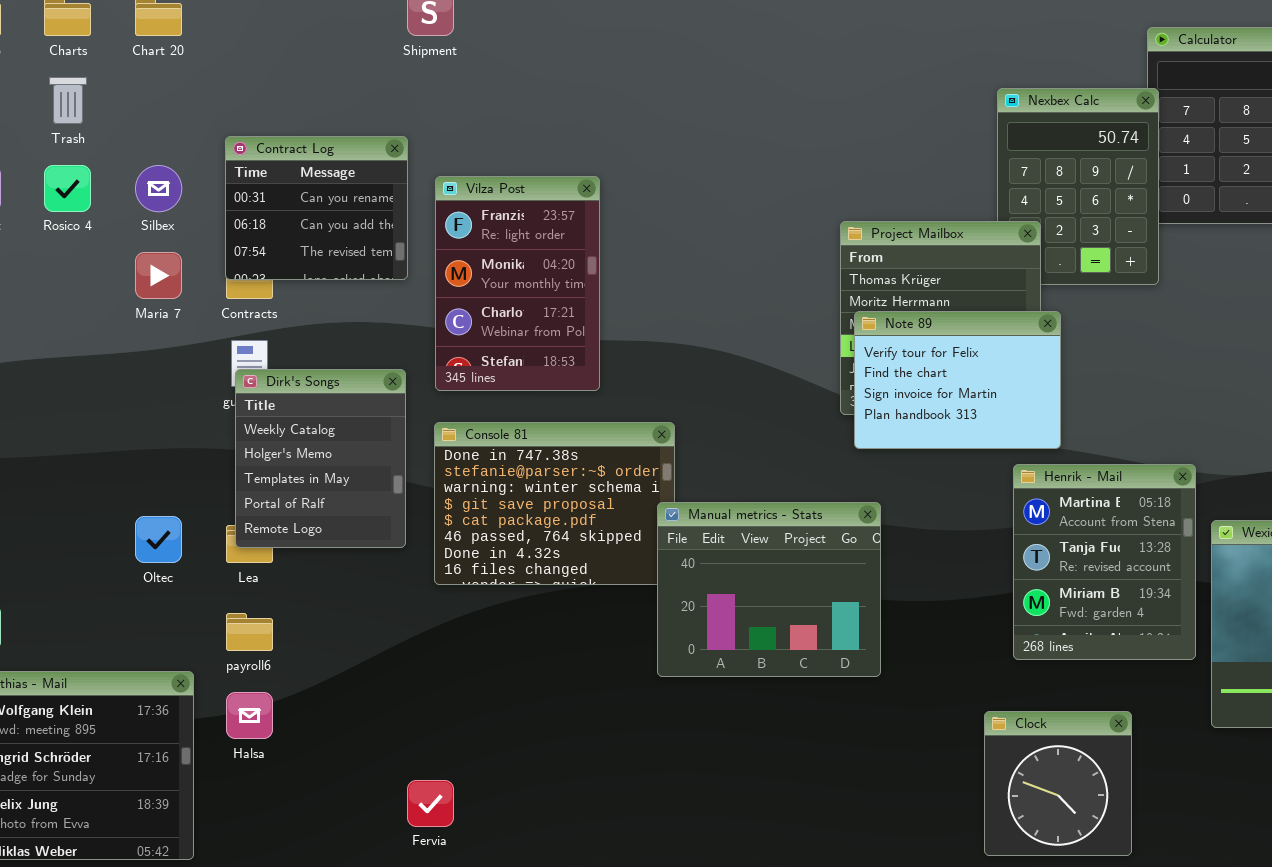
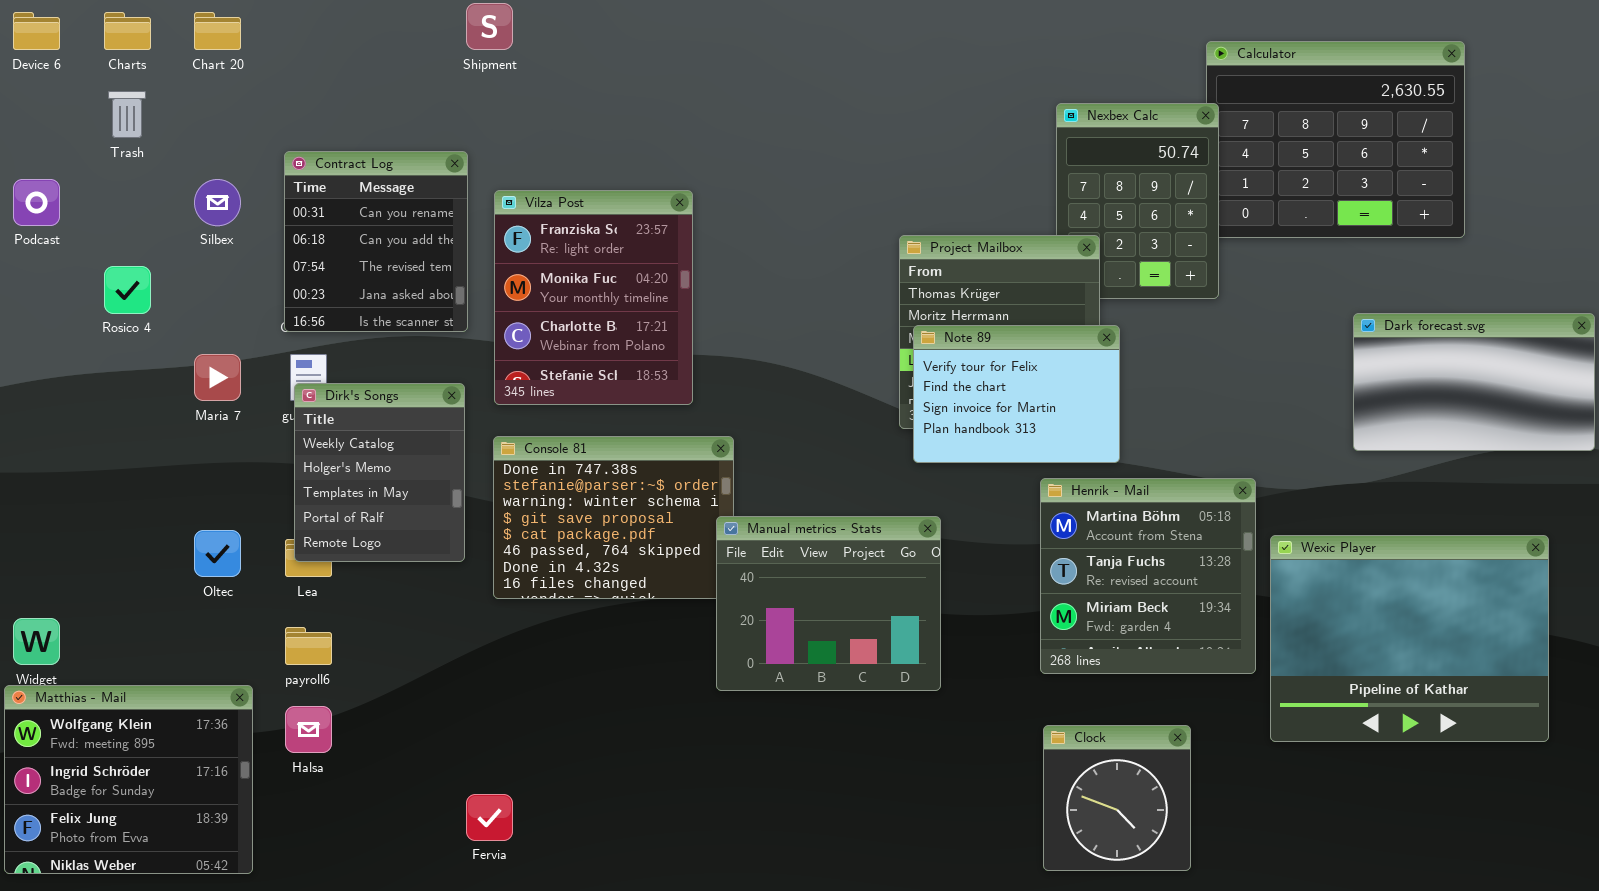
Contract Log: [225,136,408,280] -> [284,151,468,332], resized
Rosico 4: [44,165,91,212] -> [104,266,151,314], moved
Vilza Post: [435,176,600,391] -> [494,190,693,405], resized
Maria 7: [135,252,182,299] -> [194,354,241,401], moved
Henrik - Mail: [1013,464,1196,660] -> [1040,478,1256,674], resized

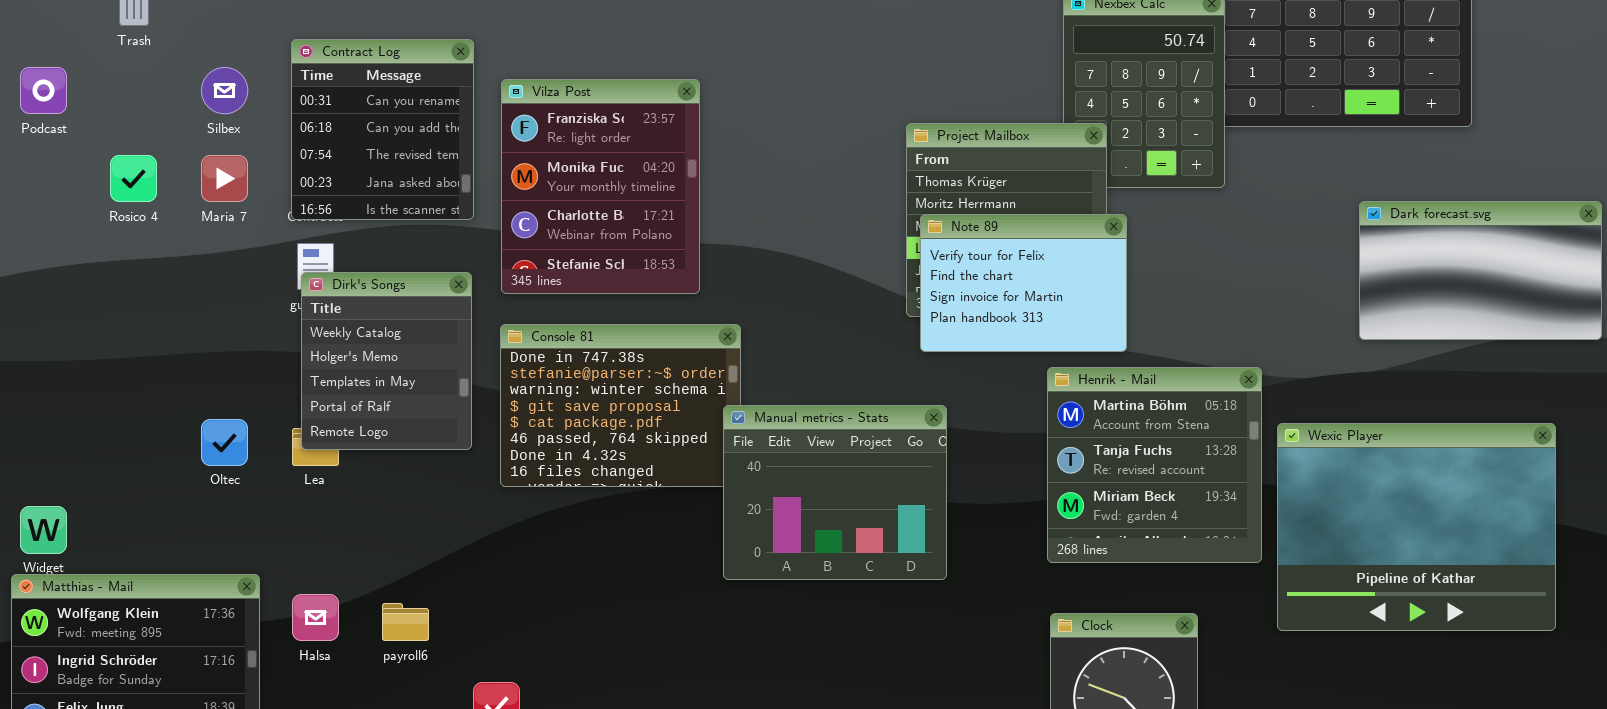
Maria 7: [194,354,241,401] -> [201,155,248,202], moved
payroll6: [285,627,332,665] -> [382,603,429,641], moved

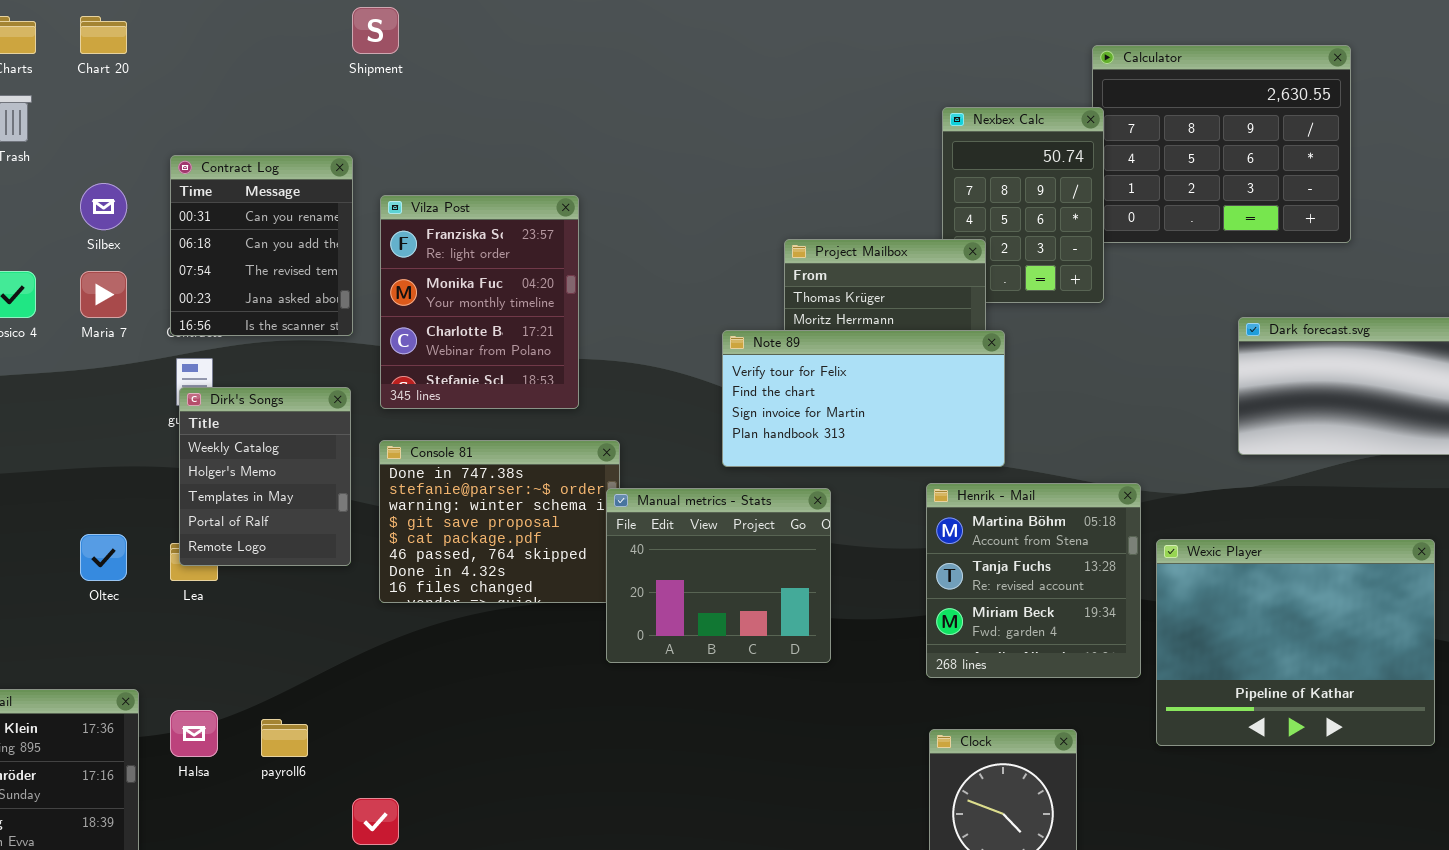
Note 89: [920,214,1127,352] -> [722,330,1005,467], resized
Manual metrics - Stats: [723,405,947,580] -> [606,488,831,663], moved

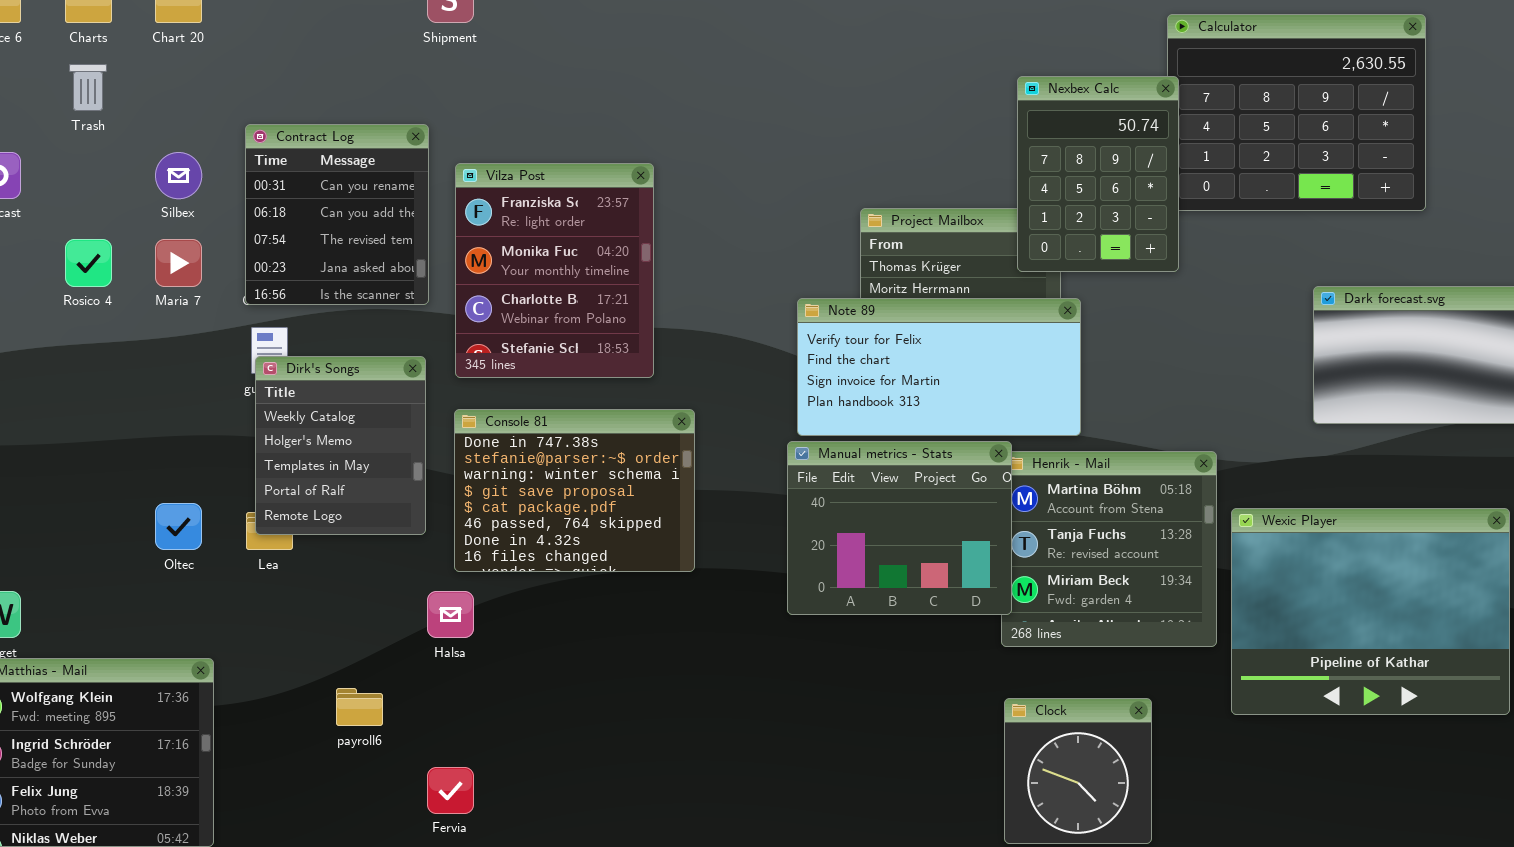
Nexbex Calc: [942,107,1104,303] -> [1017,76,1179,272], raised
Manual metrics - Stats: [606,488,831,663] -> [787,441,1012,615], moved
Halsa: [170,710,218,757] -> [427,591,474,638], moved

